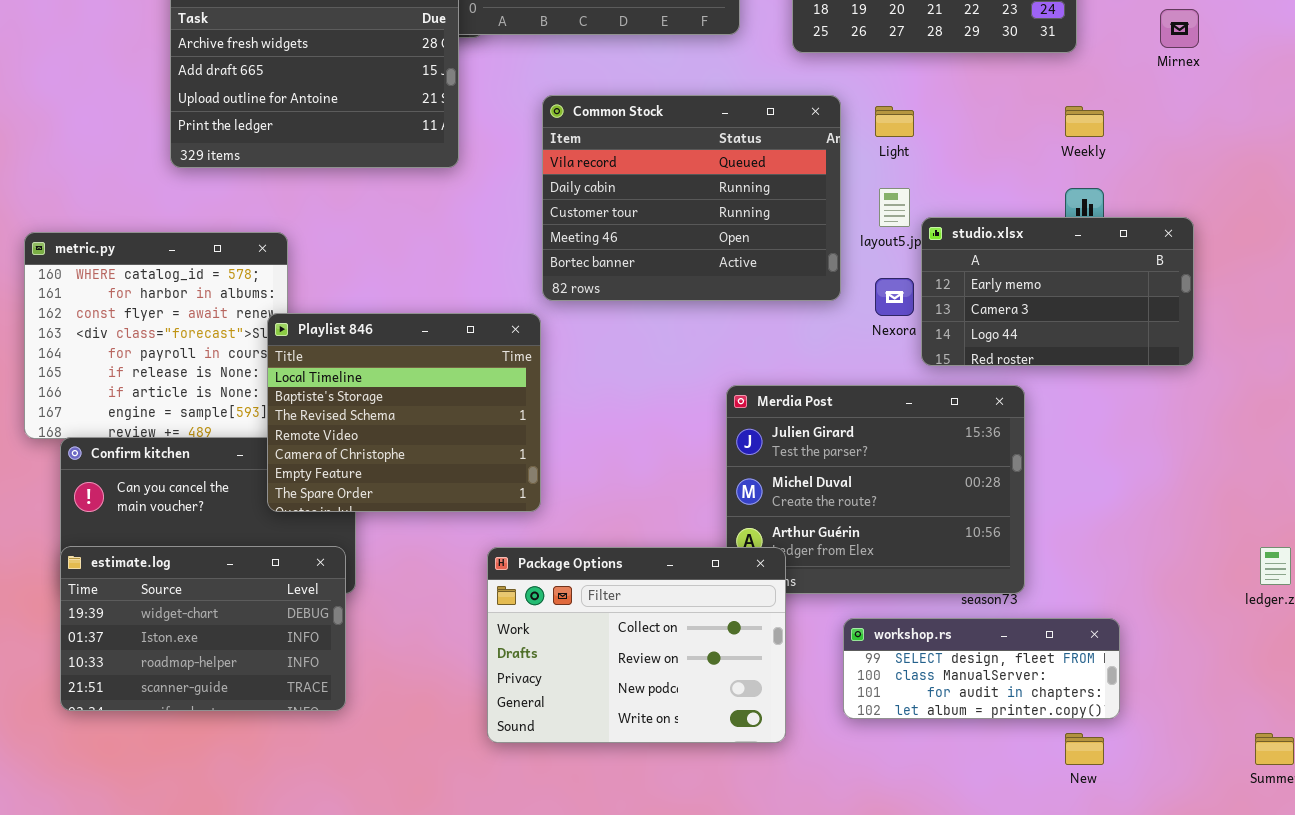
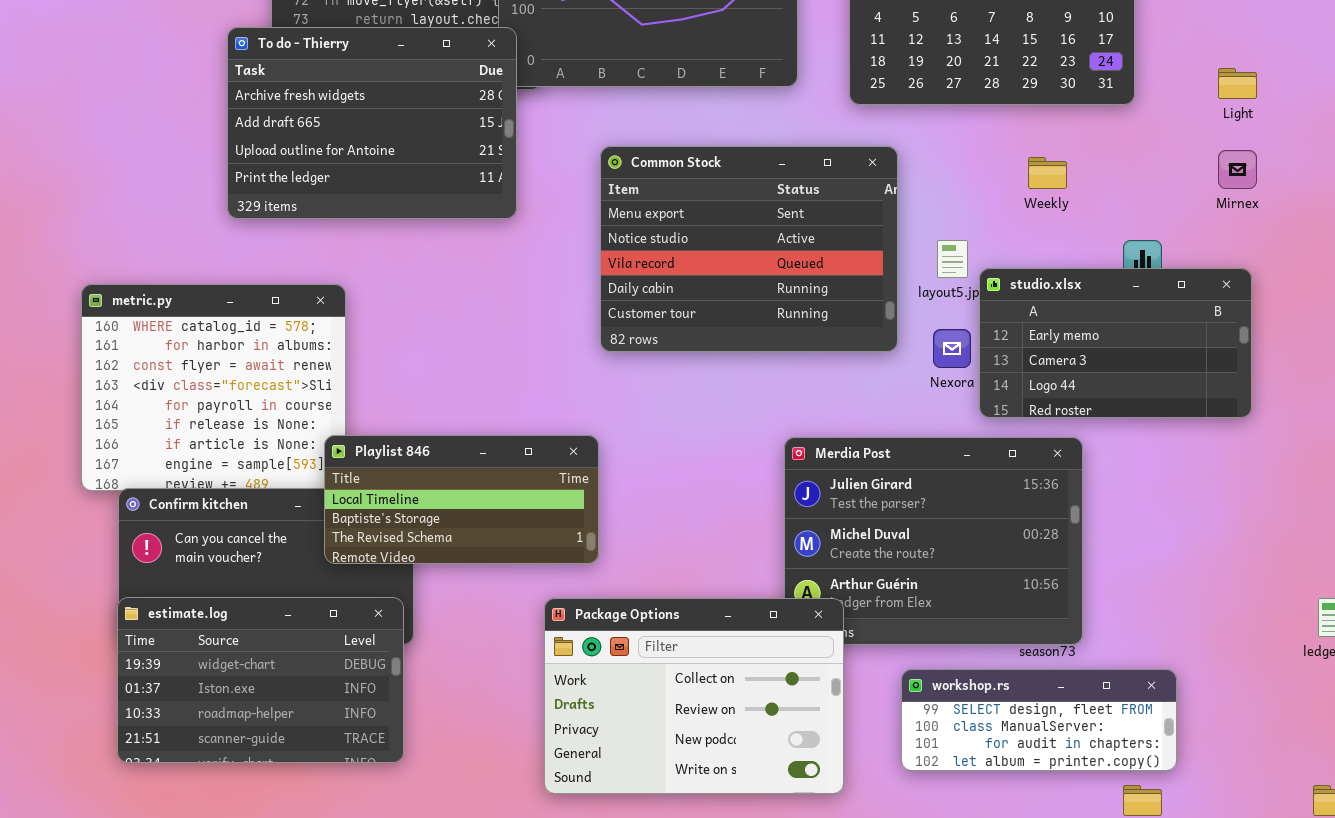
Mirnex: [1160,9,1199,48] -> [1218,150,1257,189], moved
Common Stock: [542,95,841,301] -> [600,146,898,352], scrolled up 2 rows
Light: [875,106,914,137] -> [1218,68,1257,99], moved
Weekly: [1065,106,1104,137] -> [1028,157,1067,189], moved
Playlist 846: [267,313,541,512] -> [324,435,599,564], resized

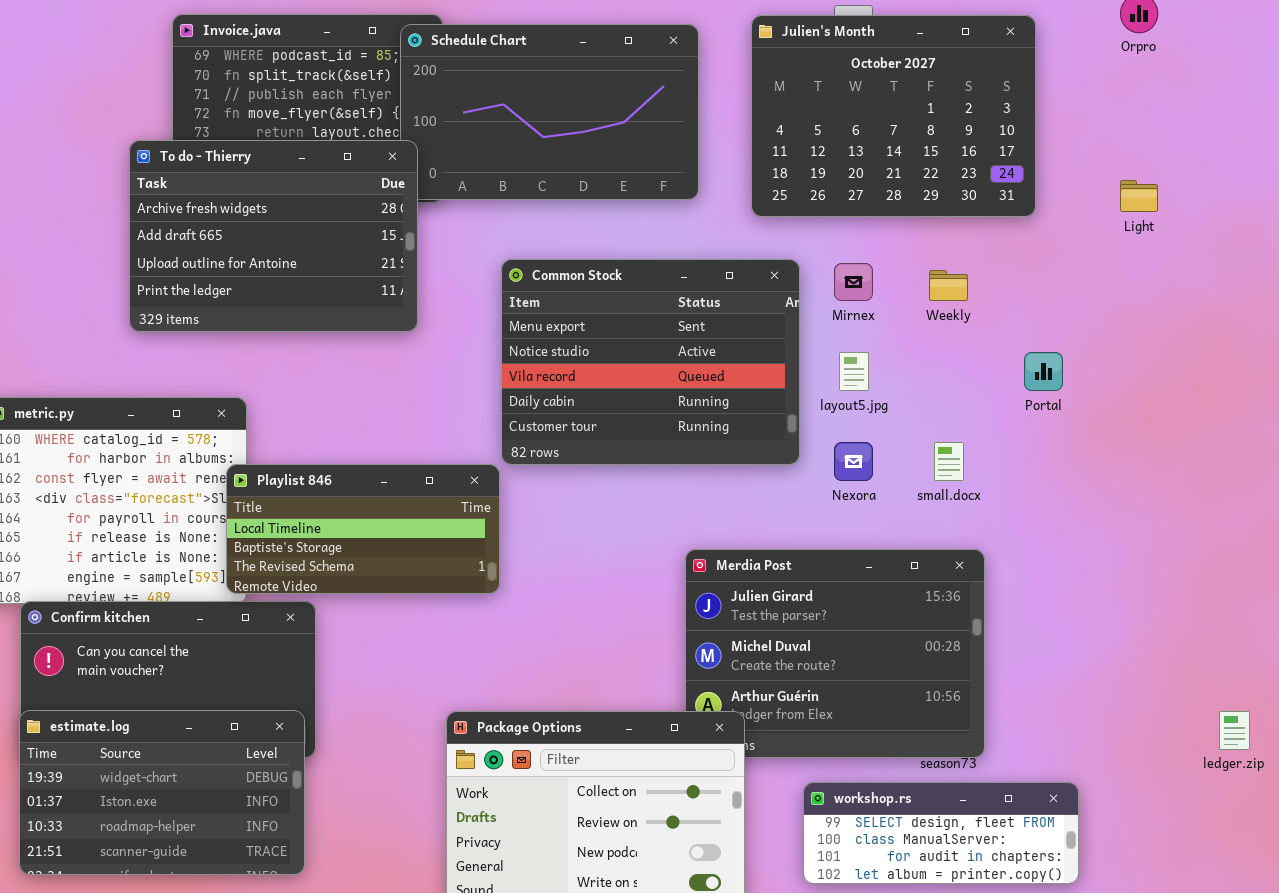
Mirnex: [1218,150,1257,189] -> [834,263,873,301], moved
studio.xlsx: [979,268,1252,418] -> none, closed
Playlist 846: [324,435,599,564] -> [226,464,500,594], moved

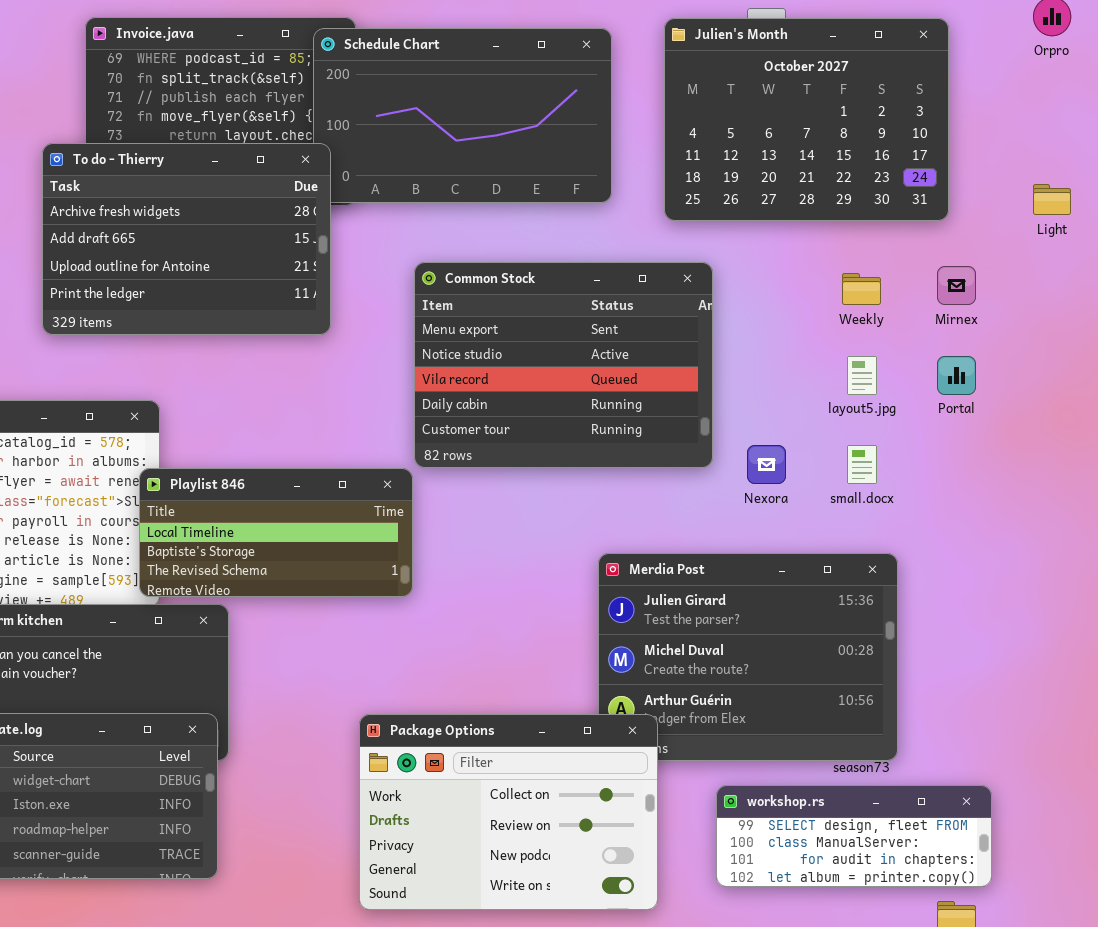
Mirnex: [834,263,873,301] -> [937,266,976,305], moved
layout5.jpg: [839,352,869,391] -> [847,356,877,395], moved

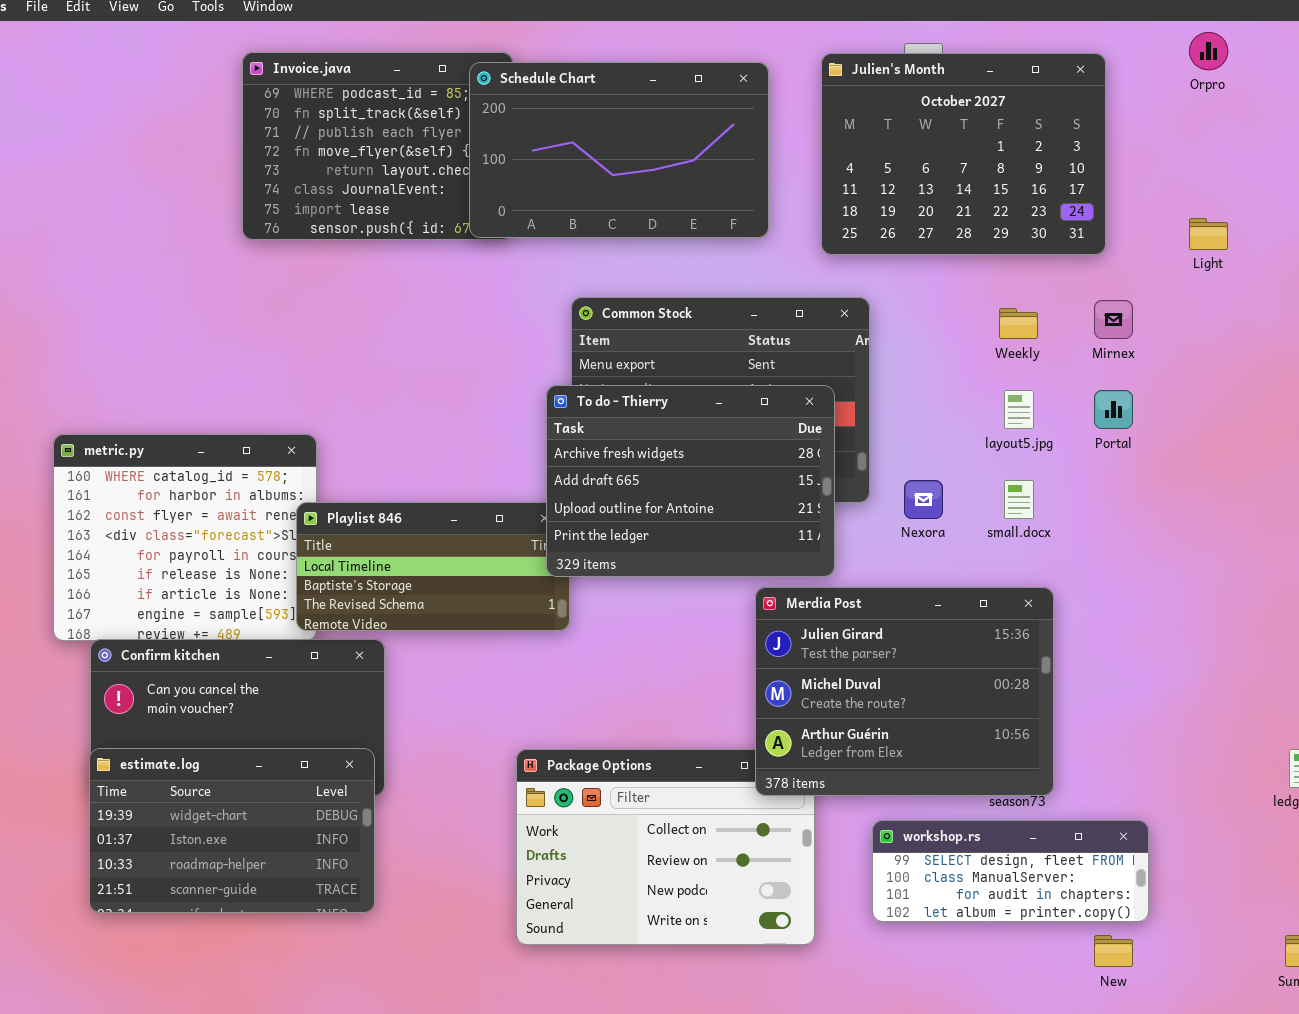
To do - Thierry: [42,143,331,335] -> [546,385,835,577], moved
Merdia Post: [598,553,898,761] -> [755,587,1054,796], raised

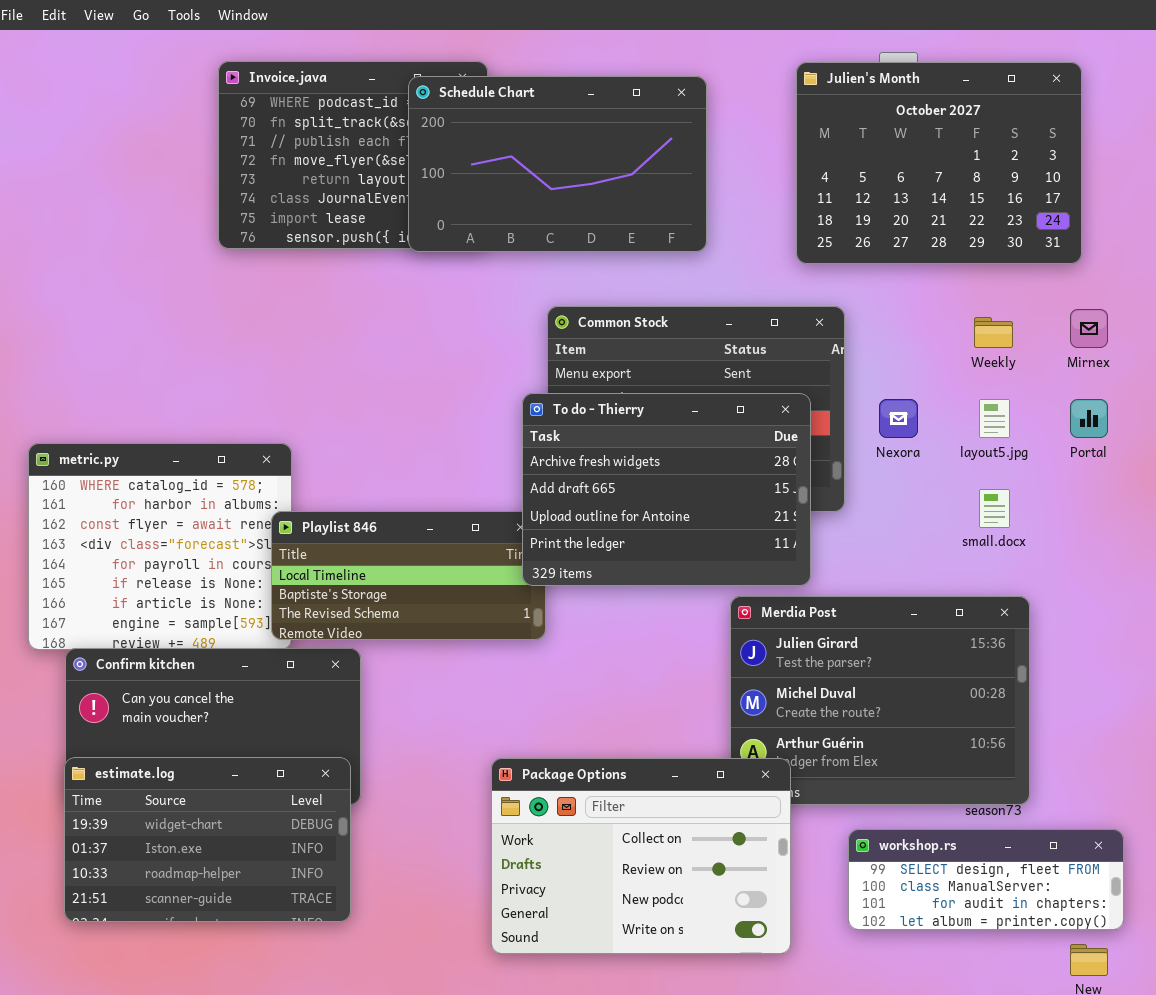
Schedule Chart: [469,62,769,238] -> [408,76,707,252], moved
Nexora: [904,480,943,519] -> [879,399,918,438], moved
Package Options: [516,749,815,945] -> [491,758,791,954], raised

